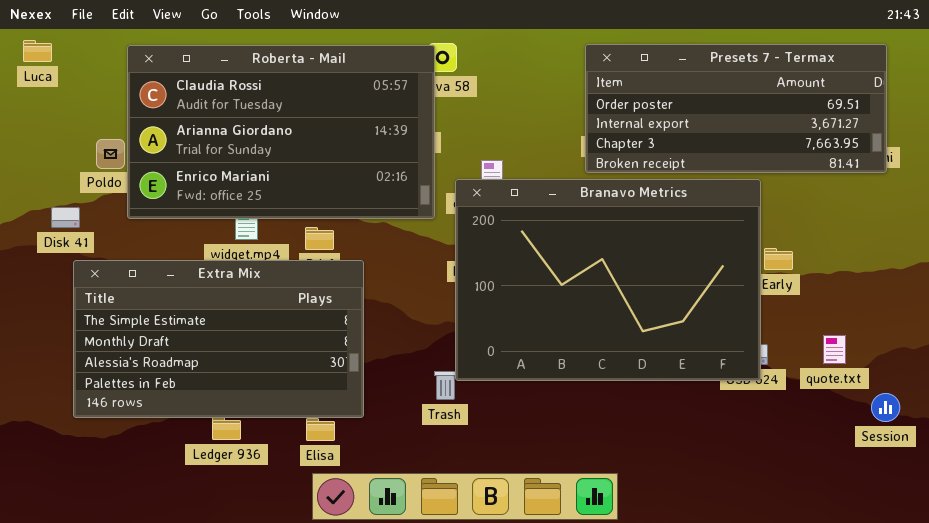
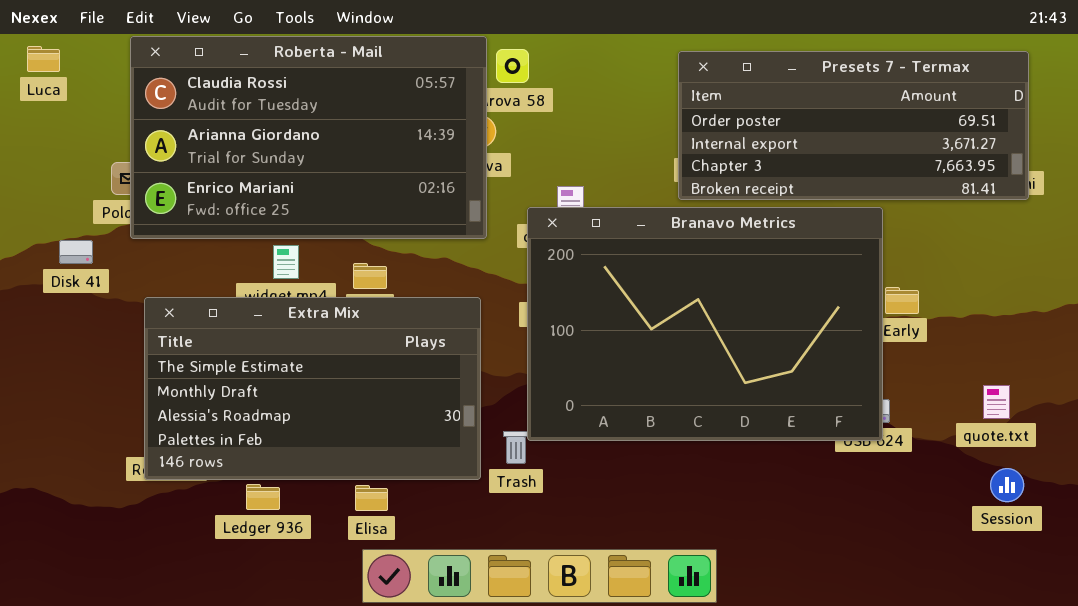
Roberta - Mail: [127,45,435,219] -> [130,36,487,239], moved
Extra Mix: [73,260,364,418] -> [144,297,481,480], moved
quote.txt: [823,335,846,364] -> [983,385,1010,419], moved
Session: [871,393,900,422] -> [990,468,1024,502], moved

